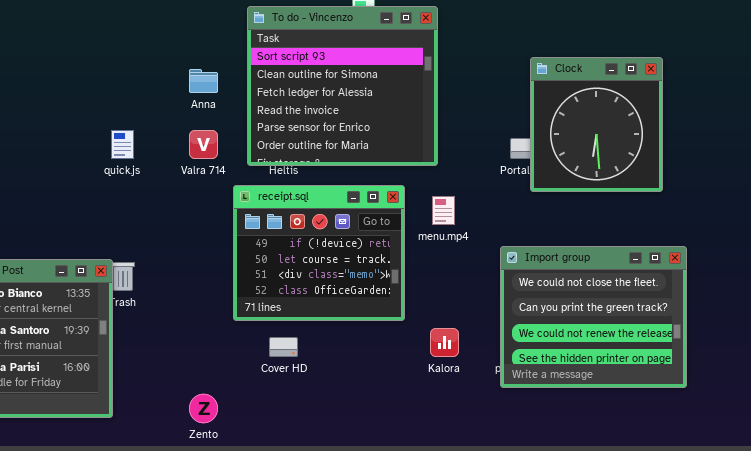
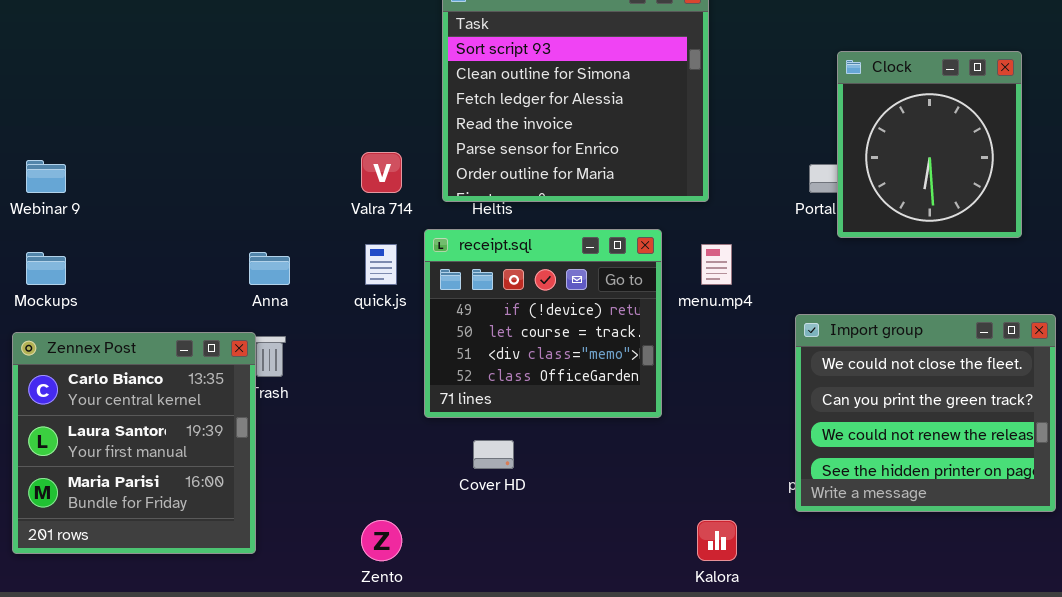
Anna: [189,69,218,93] -> [249,252,290,285], moved
quick.js: [111,130,134,159] -> [365,244,397,285], moved
Kalora: [430,328,459,357] -> [697,520,737,561], moved

